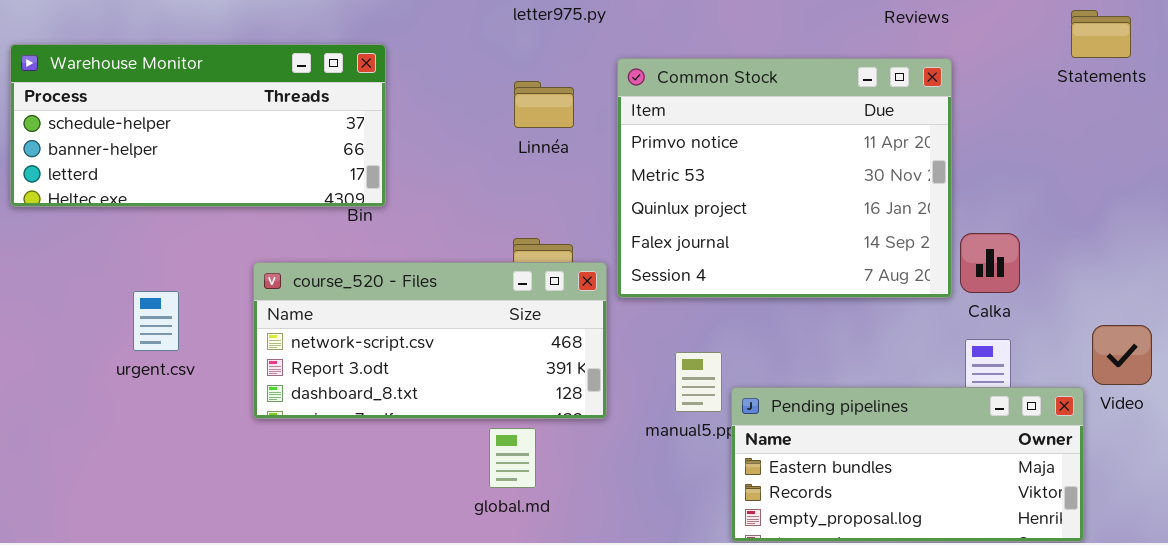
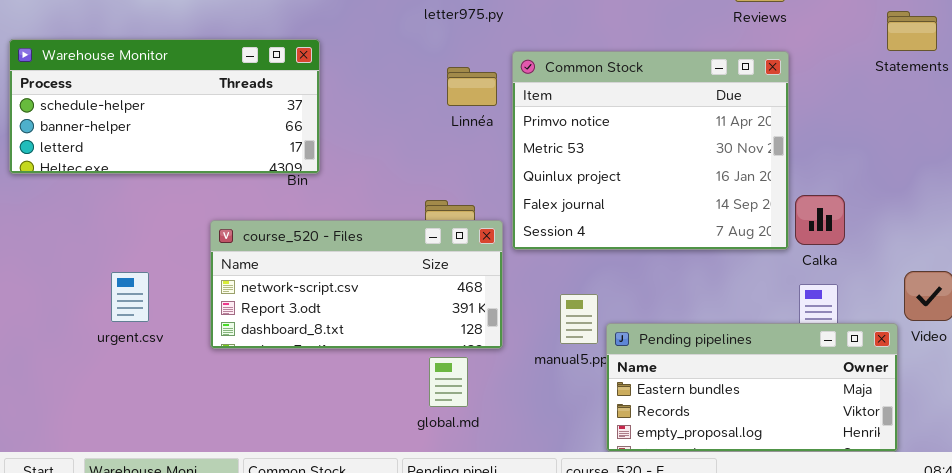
Linnéa: [514,81,574,128] -> [447,67,497,106], moved
urgent.csv: [133,291,179,351] -> [111,272,149,322], moved
global.md: [489,428,536,488] -> [429,357,468,407], moved

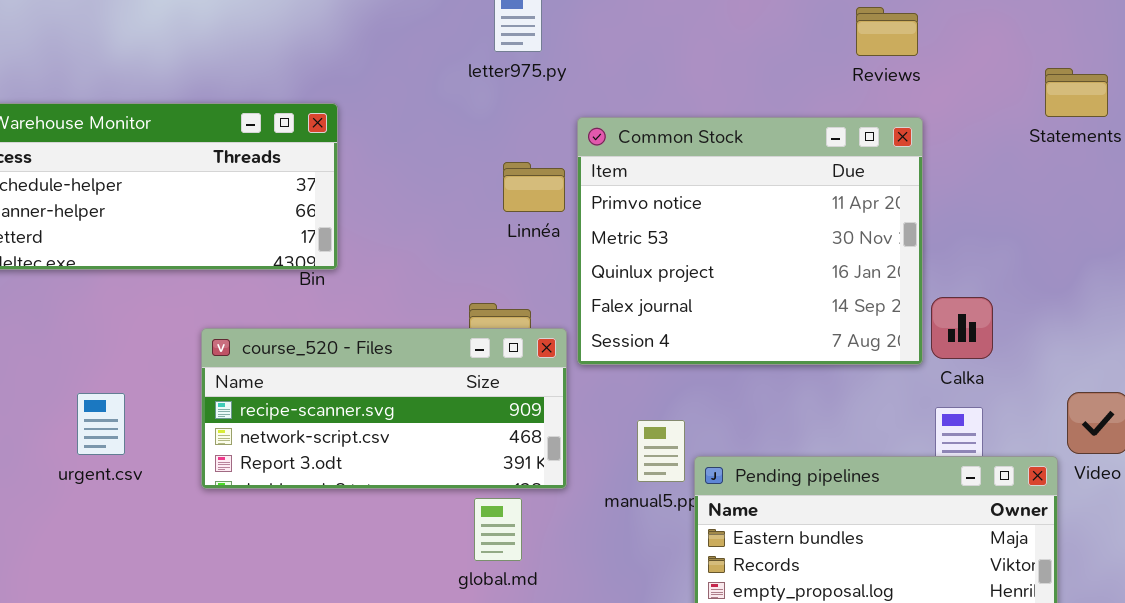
Linnéa: [447,67,497,106] -> [503,162,565,212], moved
course_520 - Files: [210,220,503,349] -> [201,328,567,489], scrolled up 1 row

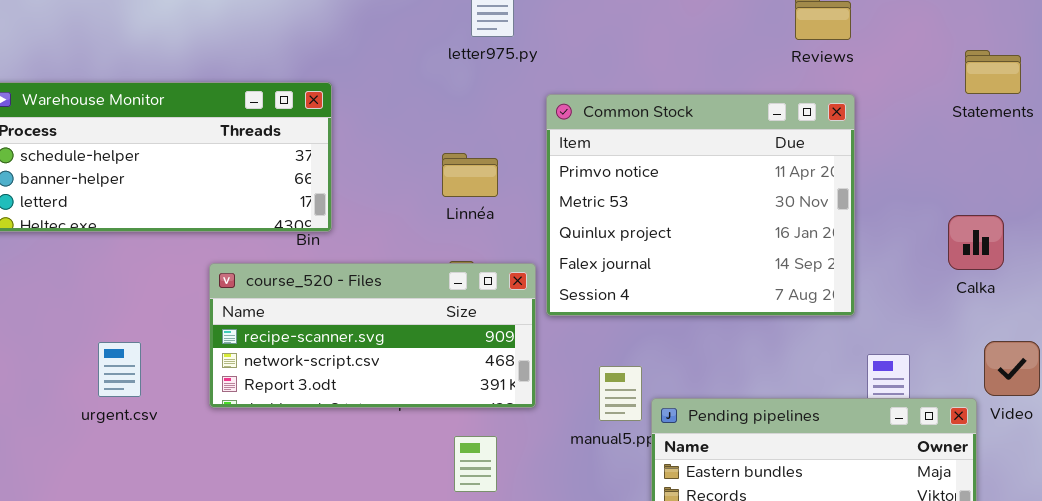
Linnéa: [503,162,565,212] -> [442,153,498,197], moved
Calka: [931,297,993,359] -> [948,215,1004,270], moved
course_520 - Files: [201,328,567,489] -> [209,263,536,408], moved

